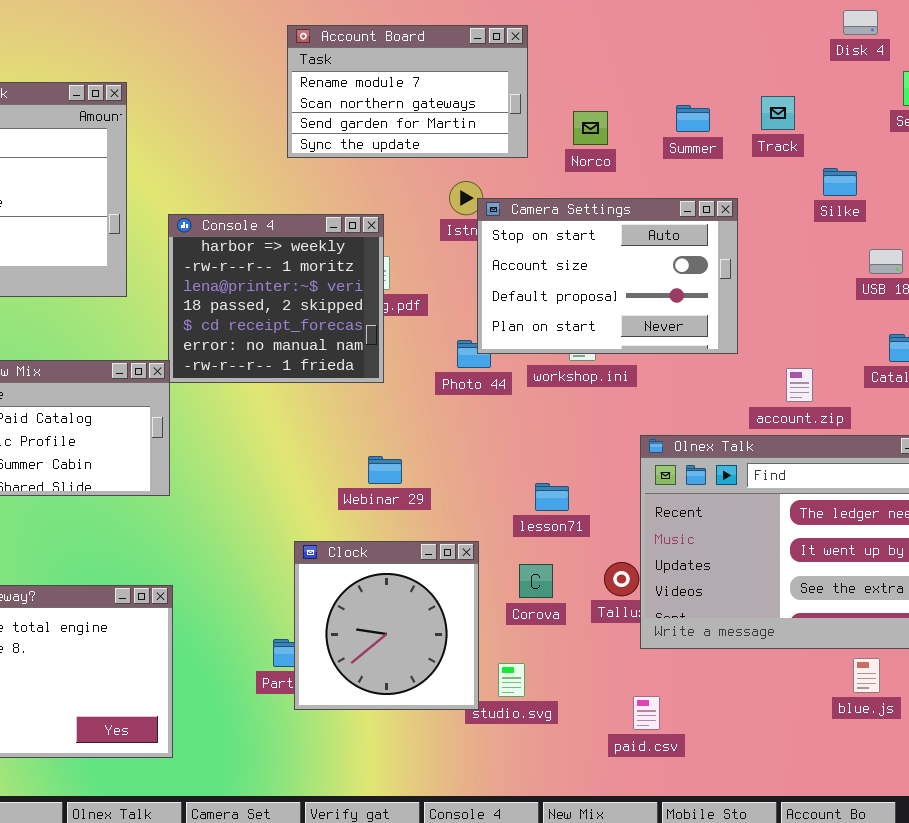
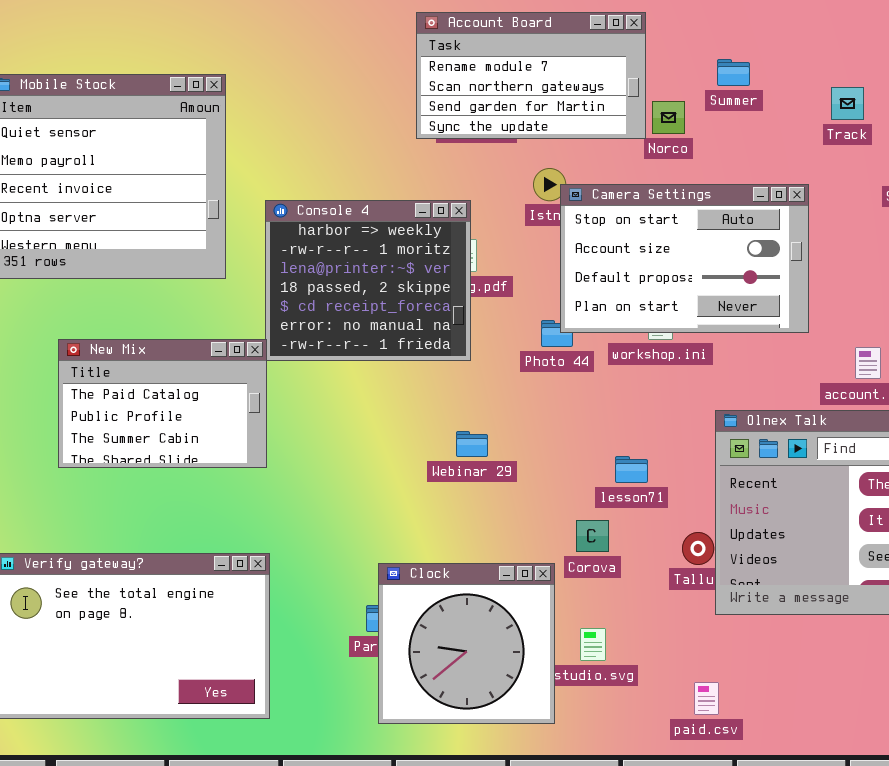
Account Board: [287,25,528,158] -> [416,12,646,139], moved
Summer: [676,105,710,132] -> [717,59,750,86], moved
Clock: [294,541,479,710] -> [378,563,555,724], moved
Corova: [519,564,553,598] -> [576,520,609,552], moved
paid.csv: [633,696,660,730] -> [694,682,719,715], moved

